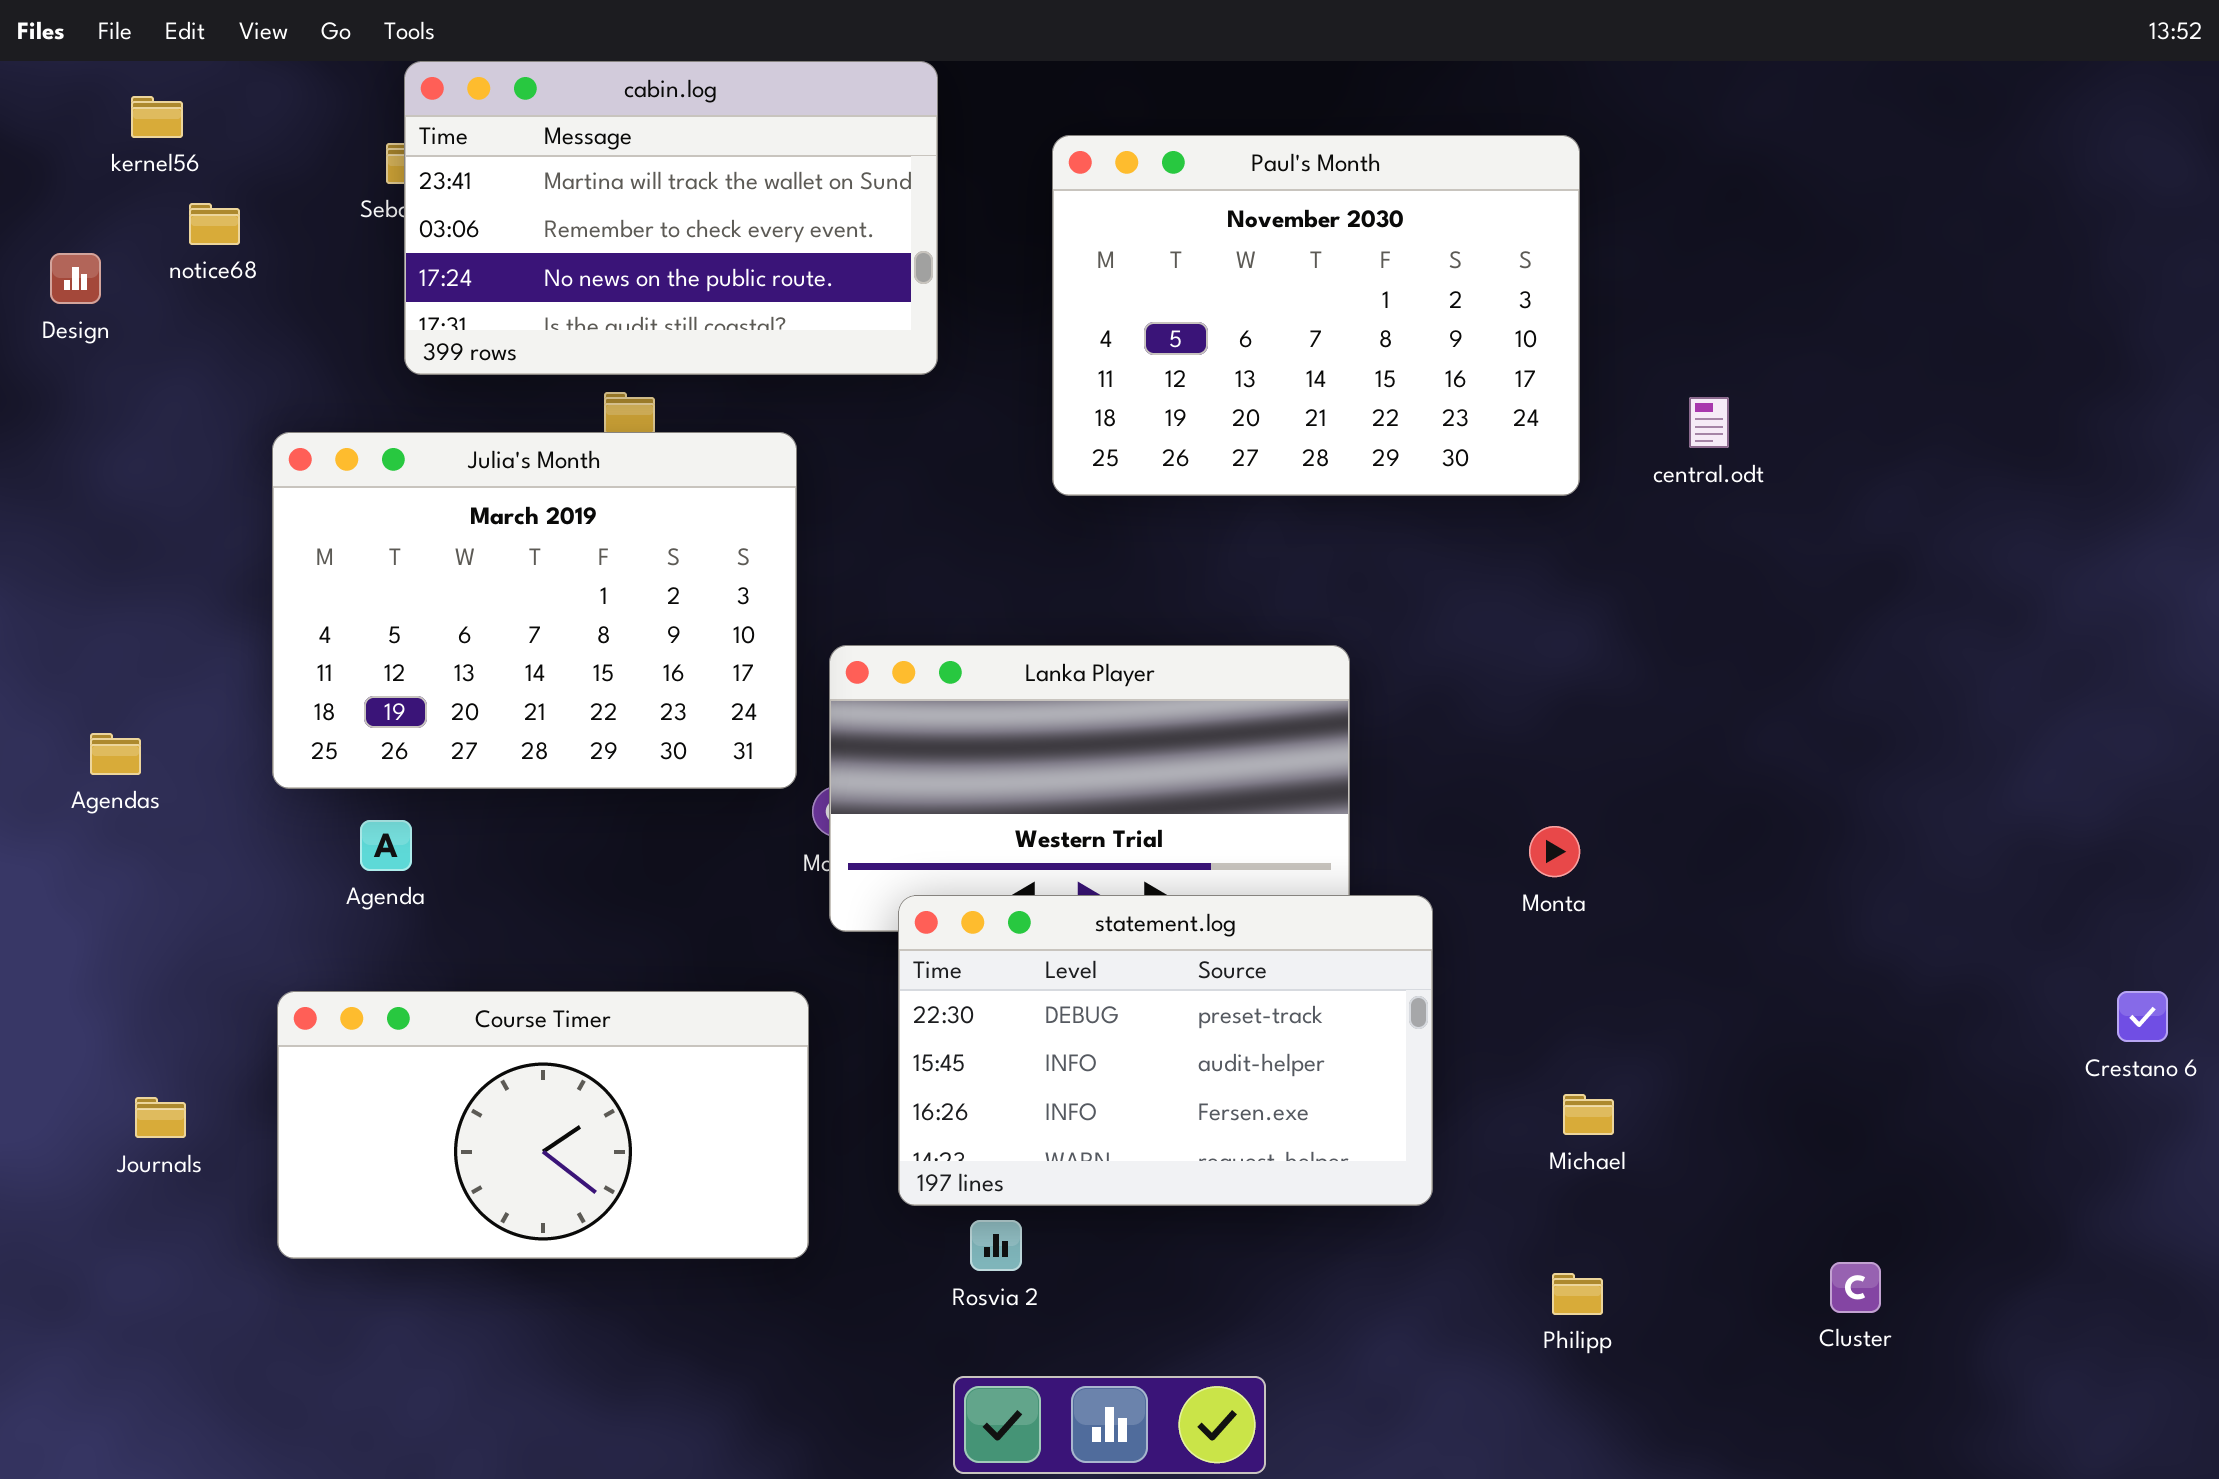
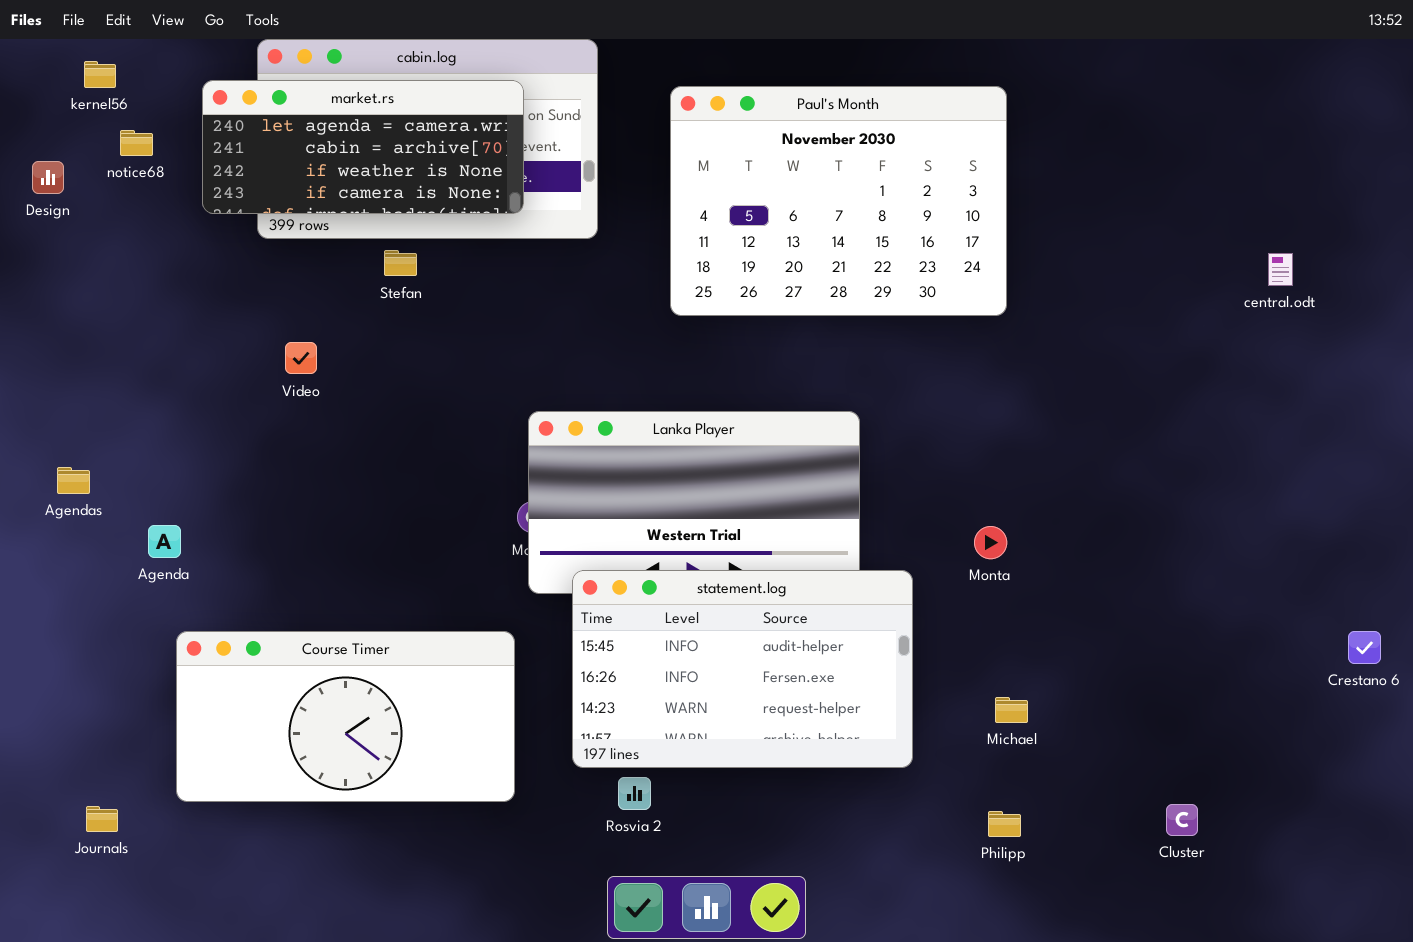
market.rs: none -> [202,80,524,214], opened
central.odt: [1689,397,1729,448] -> [1268,253,1293,286], moved
Julia's Month: [272,432,797,789] -> none, closed
Agenda: [360,820,412,871] -> [148,525,181,558], moved
statement.log: [898,895,1433,1206] -> [572,570,913,768], scrolled down 1 row
Journals: [135,1097,186,1138] -> [86,806,118,832], moved

